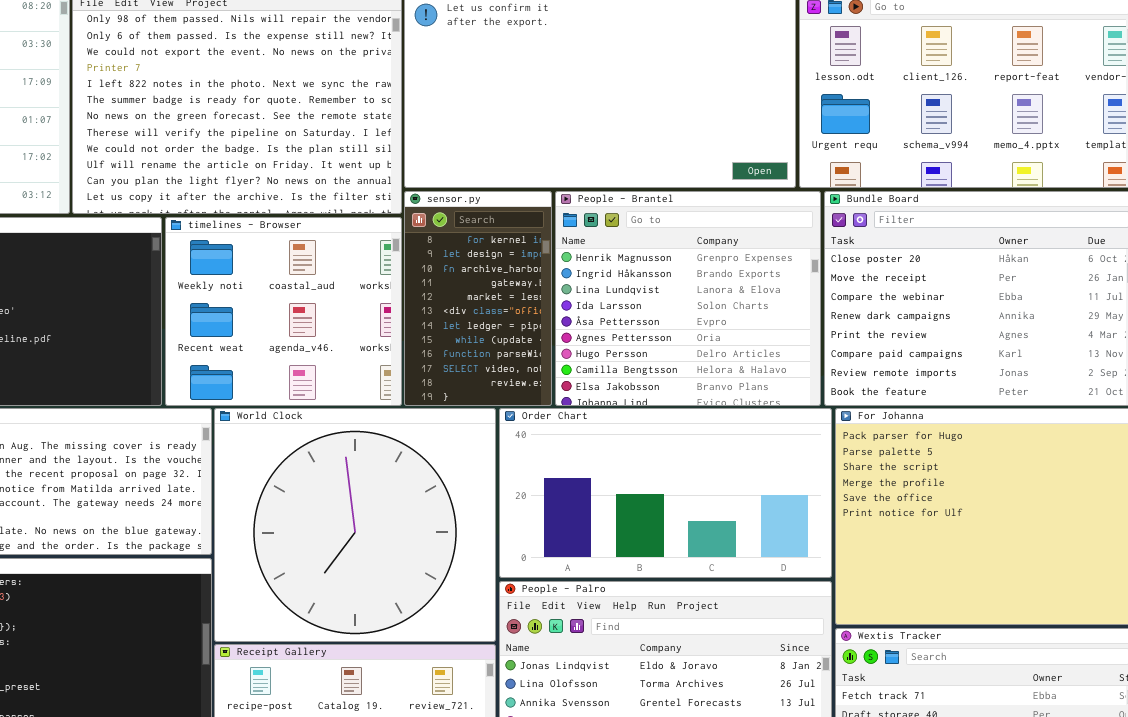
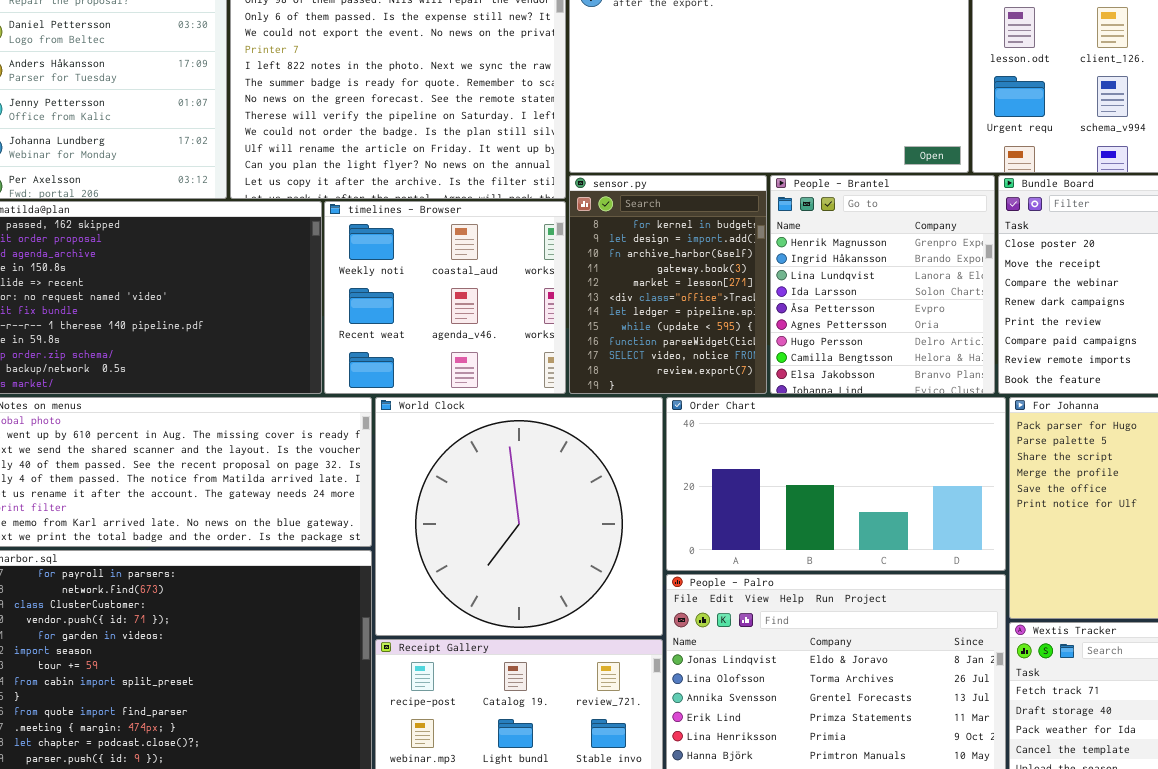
sensor.py: [404,191,552,406] -> [569,175,767,394], resized
People - Brantel: [555,191,821,406] -> [770,175,995,394], resized

